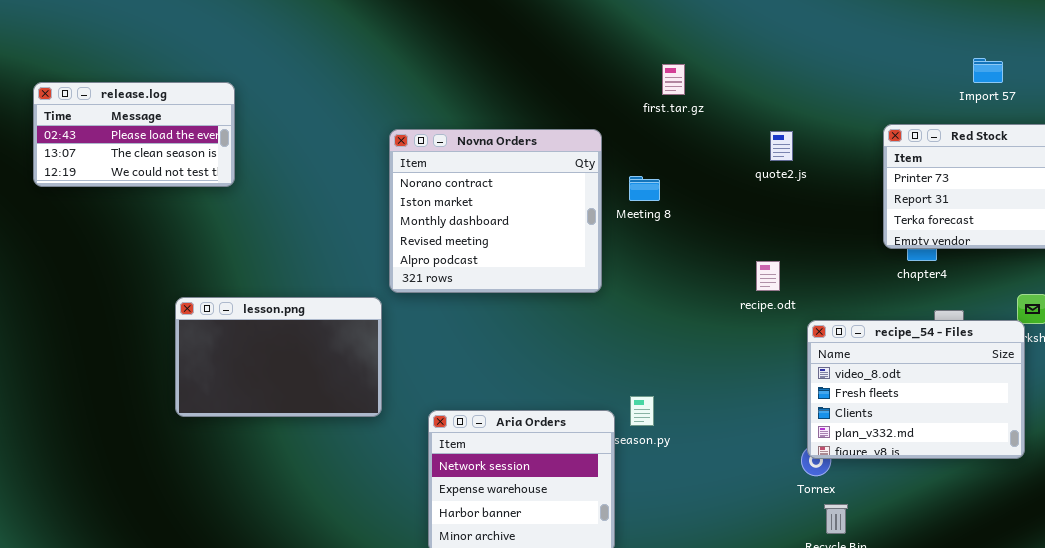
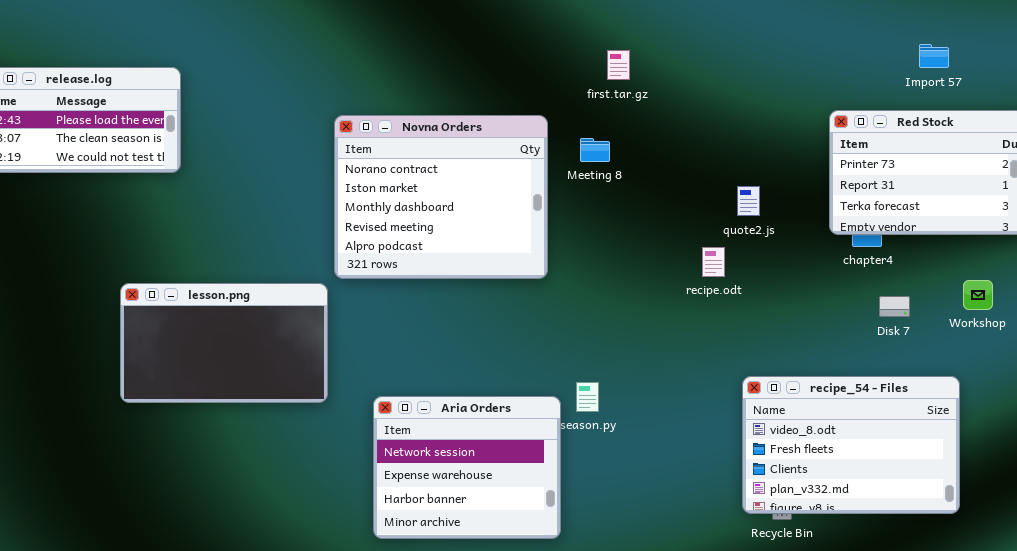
quote2.js: [770,131,793,161] -> [737,186,760,216], moved
Meeting 8: [629,176,660,201] -> [580,138,610,162], moved
recipe_54 - Files: [807,320,1025,459] -> [742,376,960,514], moved

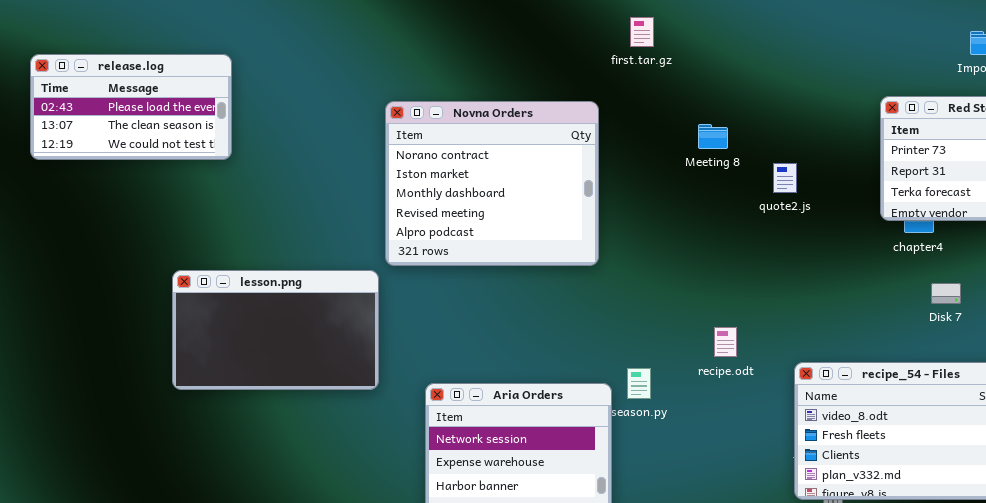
first.tar.gz: [607,50,630,80] -> [630,17,654,47], moved
Meeting 8: [580,138,610,162] -> [698,124,728,149], moved
quote2.js: [737,186,760,216] -> [773,163,797,193], moved
recipe.odt: [702,247,725,277] -> [714,327,737,357], moved

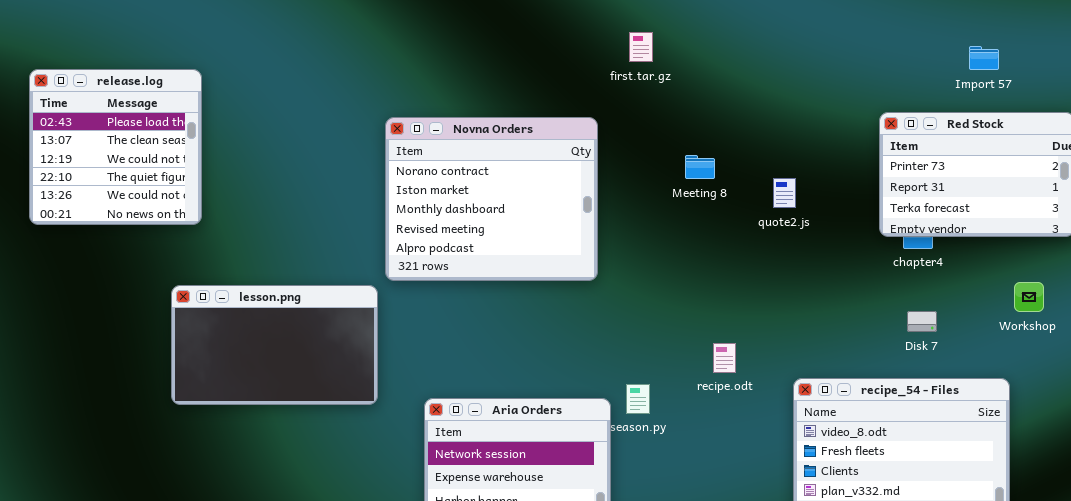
release.log: [30,54,232,160] -> [29,69,202,225], resized
Meeting 8: [698,124,728,149] -> [685,155,715,179], moved
Disk 7: [931,283,961,304] -> [907,311,937,332], moved

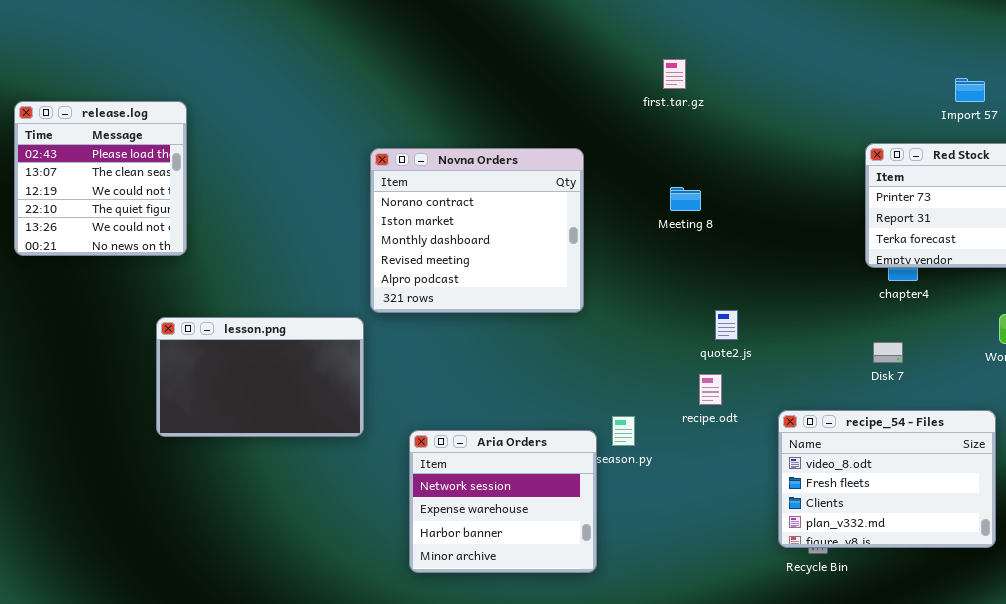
first.tar.gz: [629,32,653,62] -> [663,59,686,89], moved
quote2.js: [773,178,796,208] -> [715,310,738,340], moved
Disk 7: [907,311,937,332] -> [873,342,903,363], moved

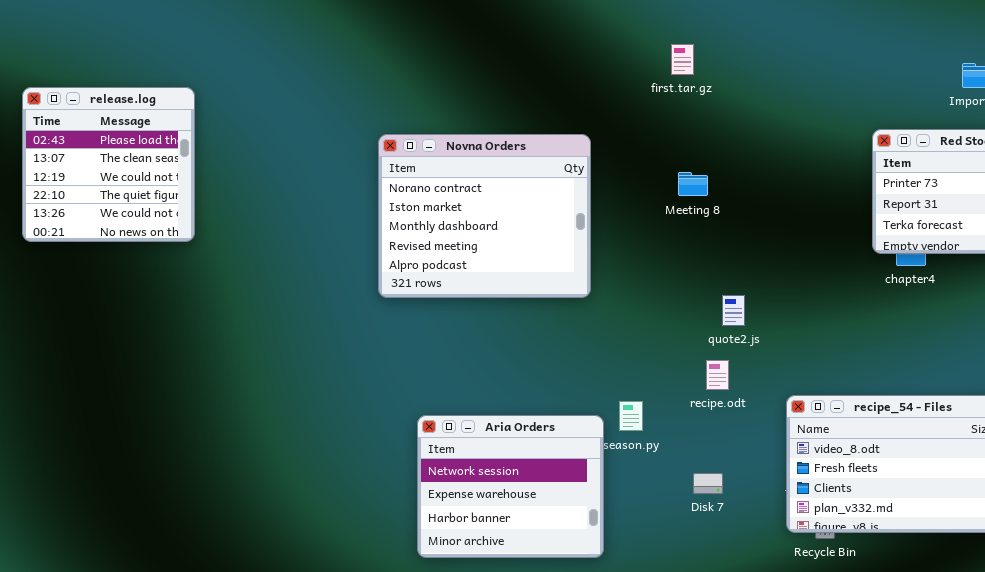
lesson.png: [156,317,364,437] -> none, closed
Disk 7: [873,342,903,363] -> [693,473,723,494], moved

